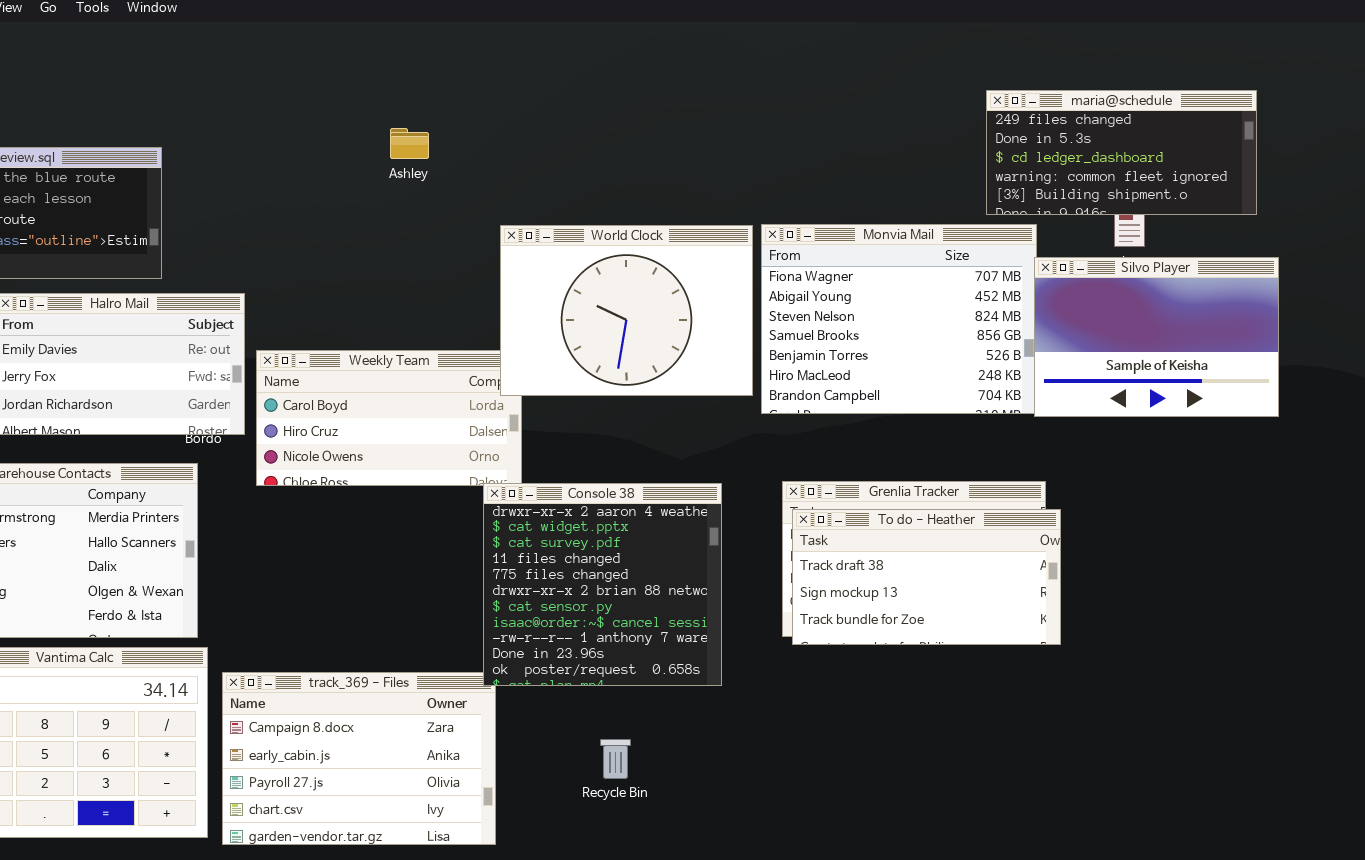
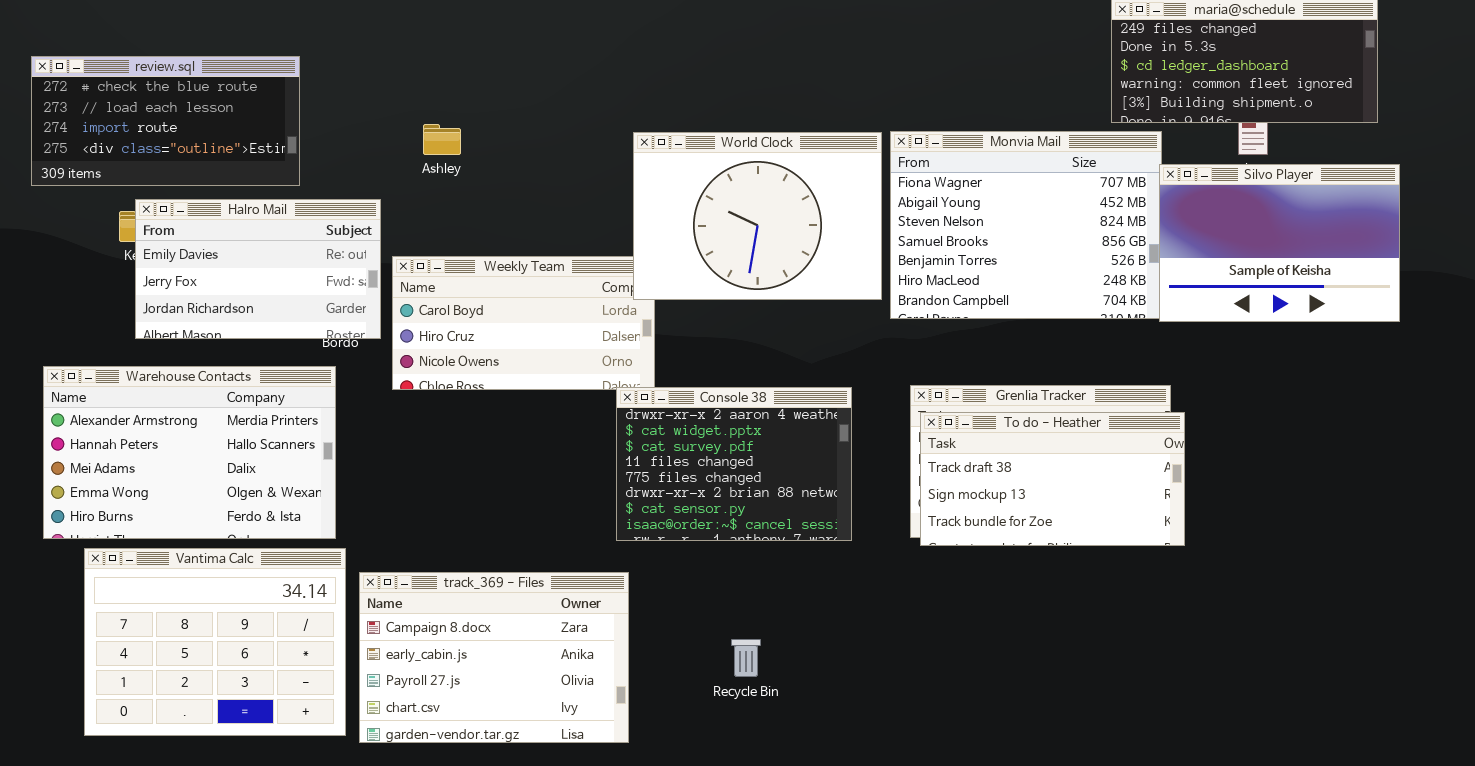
Ashley: [390,128,429,159] -> [423,124,461,155], moved
Console 38: [483,483,722,686] -> [616,387,852,541], resized

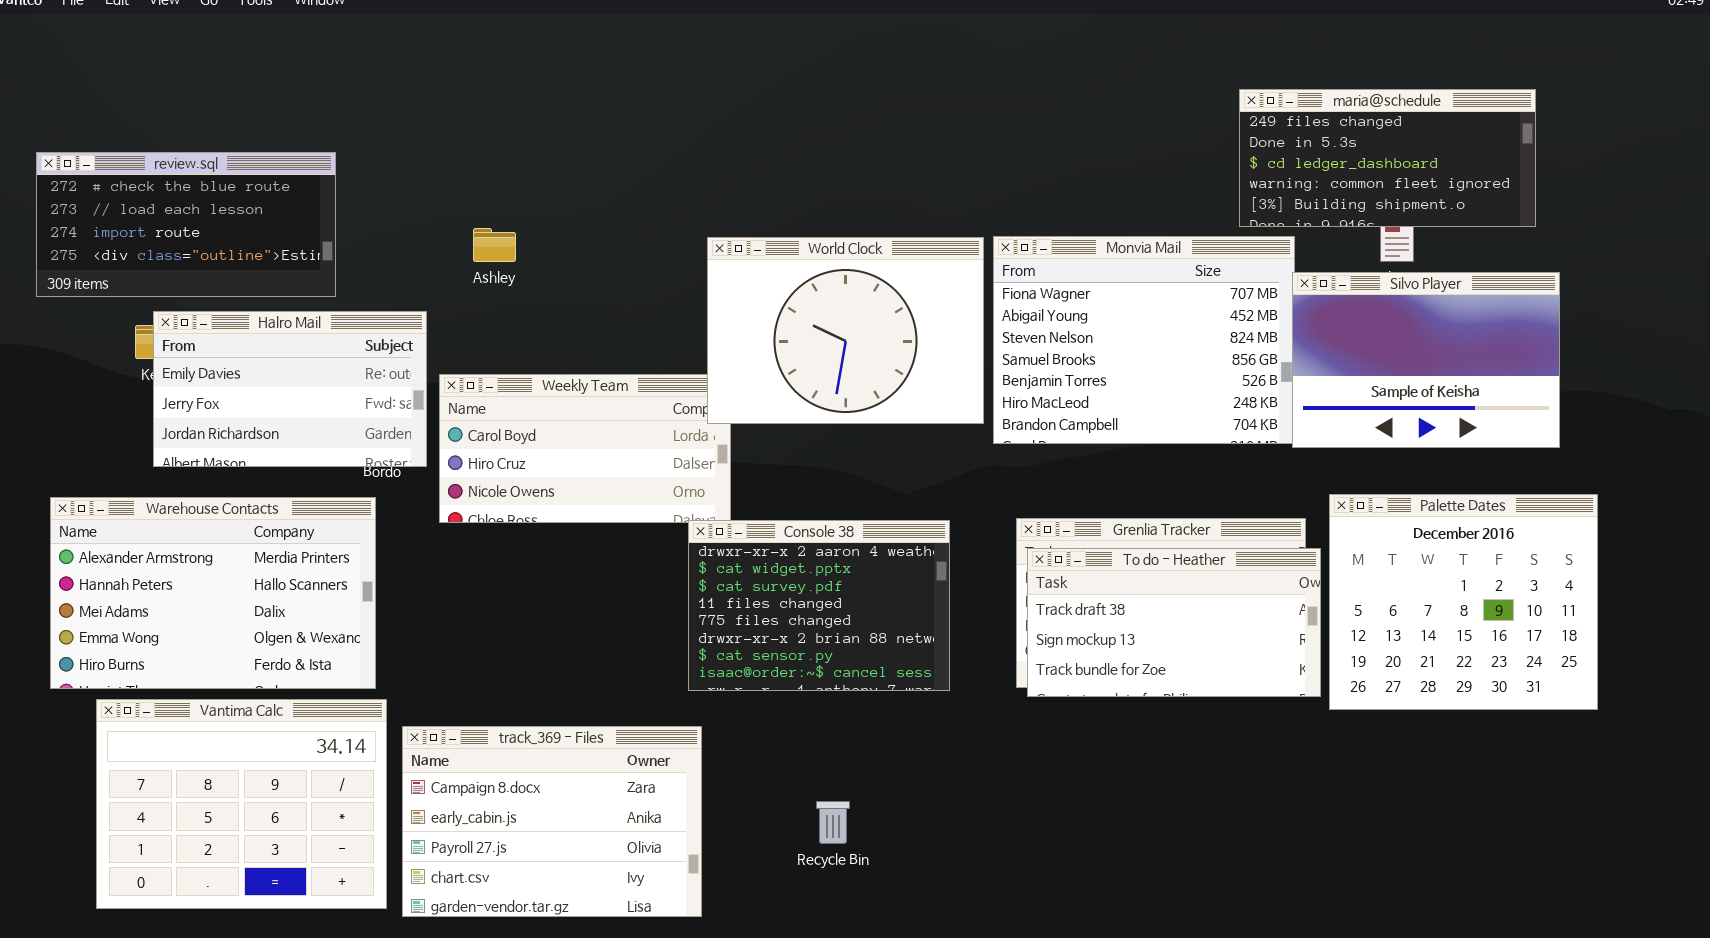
Palette Dates: none -> [1329,494,1598,710], opened

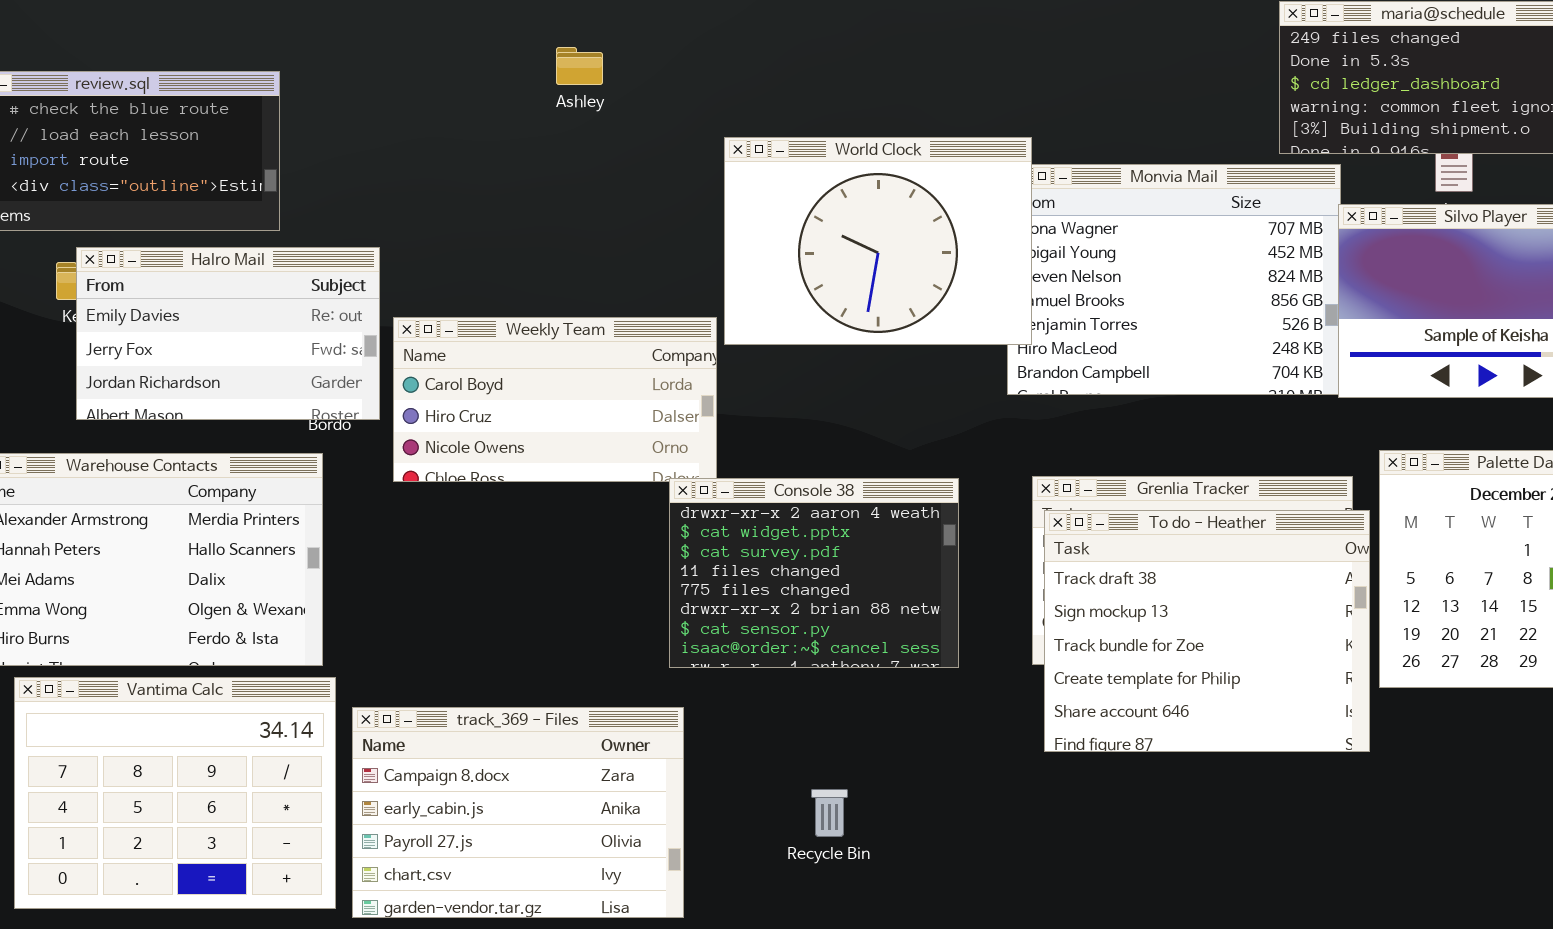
Ashley: [473,228,516,262] -> [556,47,603,85], moved
World Clock: [707,237,984,424] -> [724,137,1032,345], moved
To do - Heather: [1027,548,1321,697] -> [1044,510,1370,752], resized

